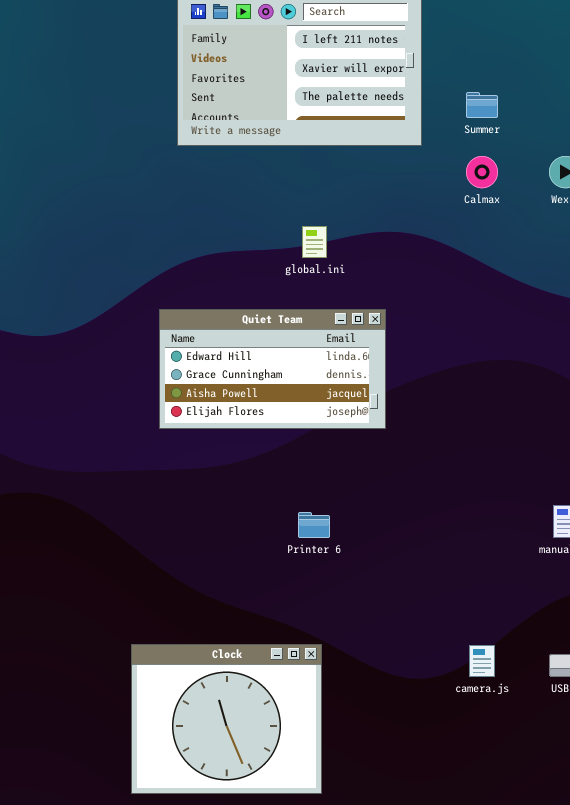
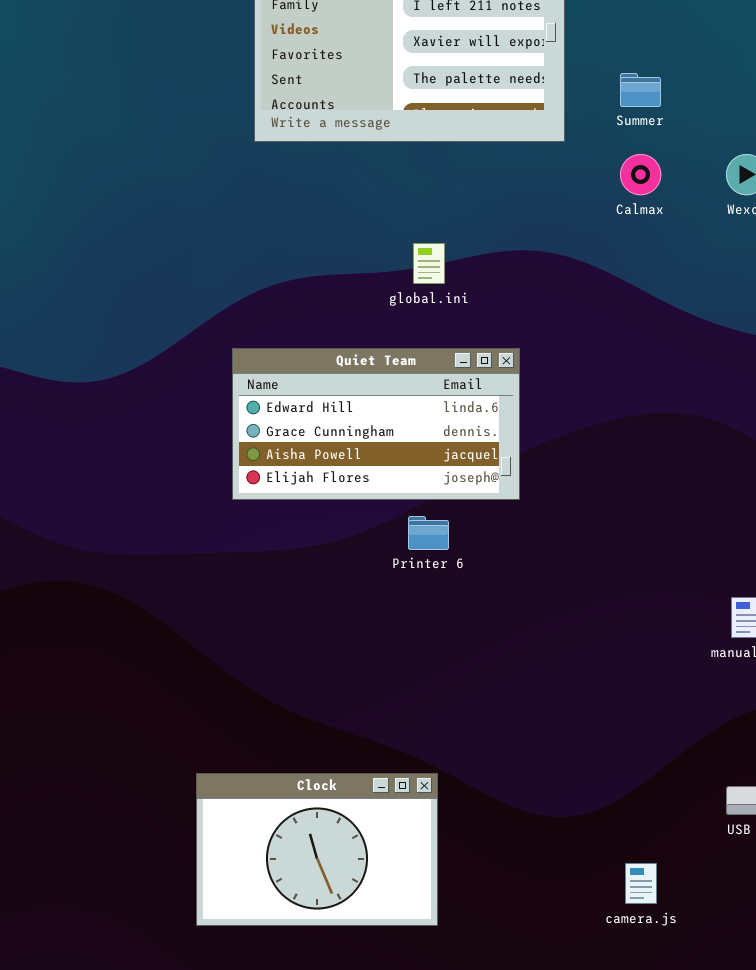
Printer 6: [298,512,330,538] -> [408,516,449,550], moved
Clock: [131,644,322,794] -> [196,773,438,926], resized
camera.js: [469,645,495,677] -> [625,863,657,904], moved

